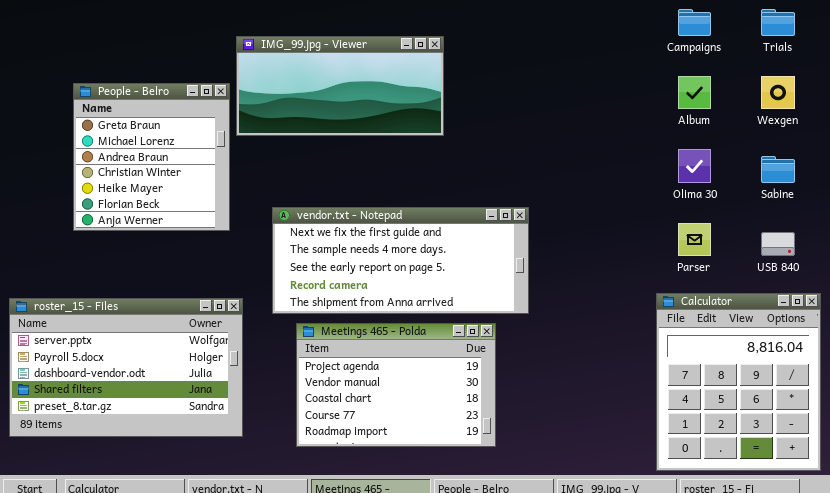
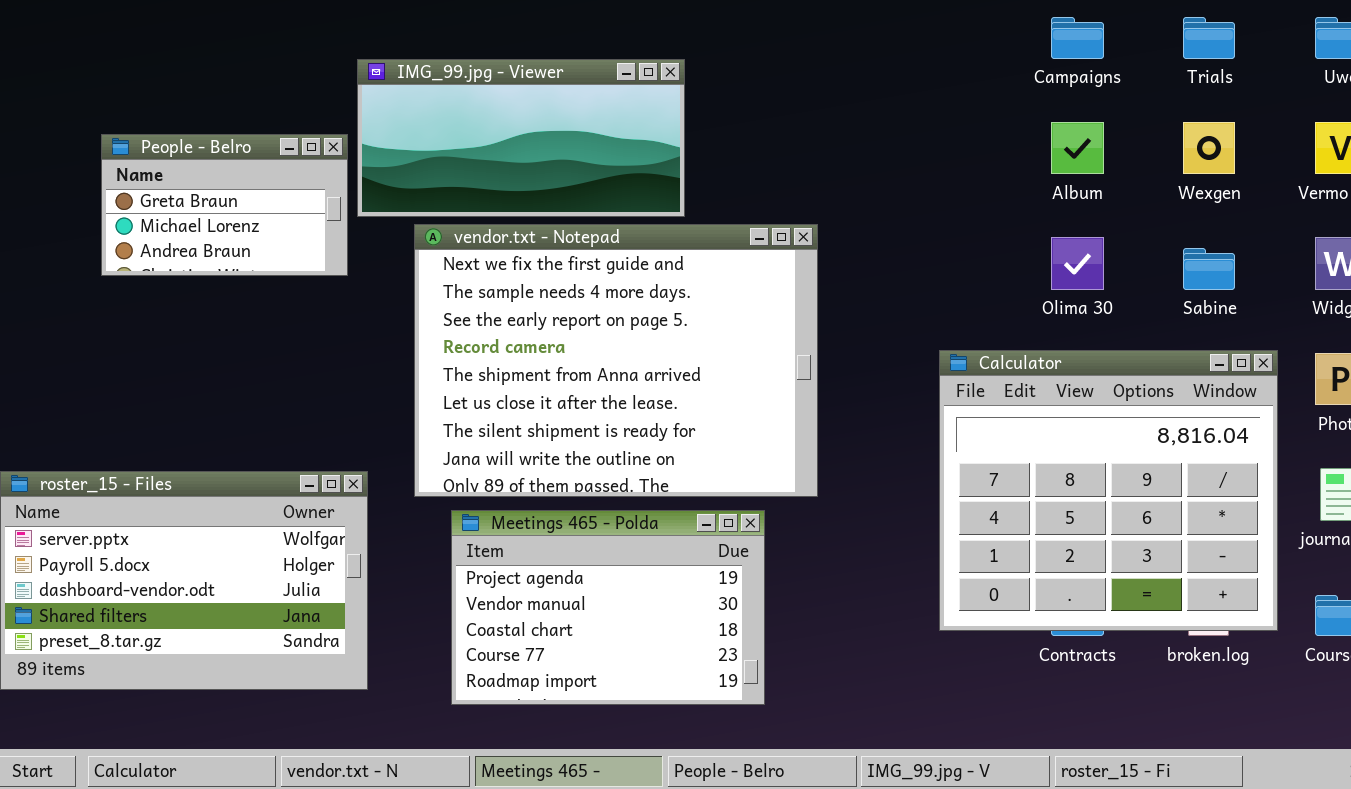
People - Belro: [73,83,230,231] -> [101,134,348,276], resized
vendor.txt - Notepad: [272,207,529,314] -> [414,224,818,497], resized
Calculator: [656,293,821,471] -> [939,350,1278,631], moved, resized

